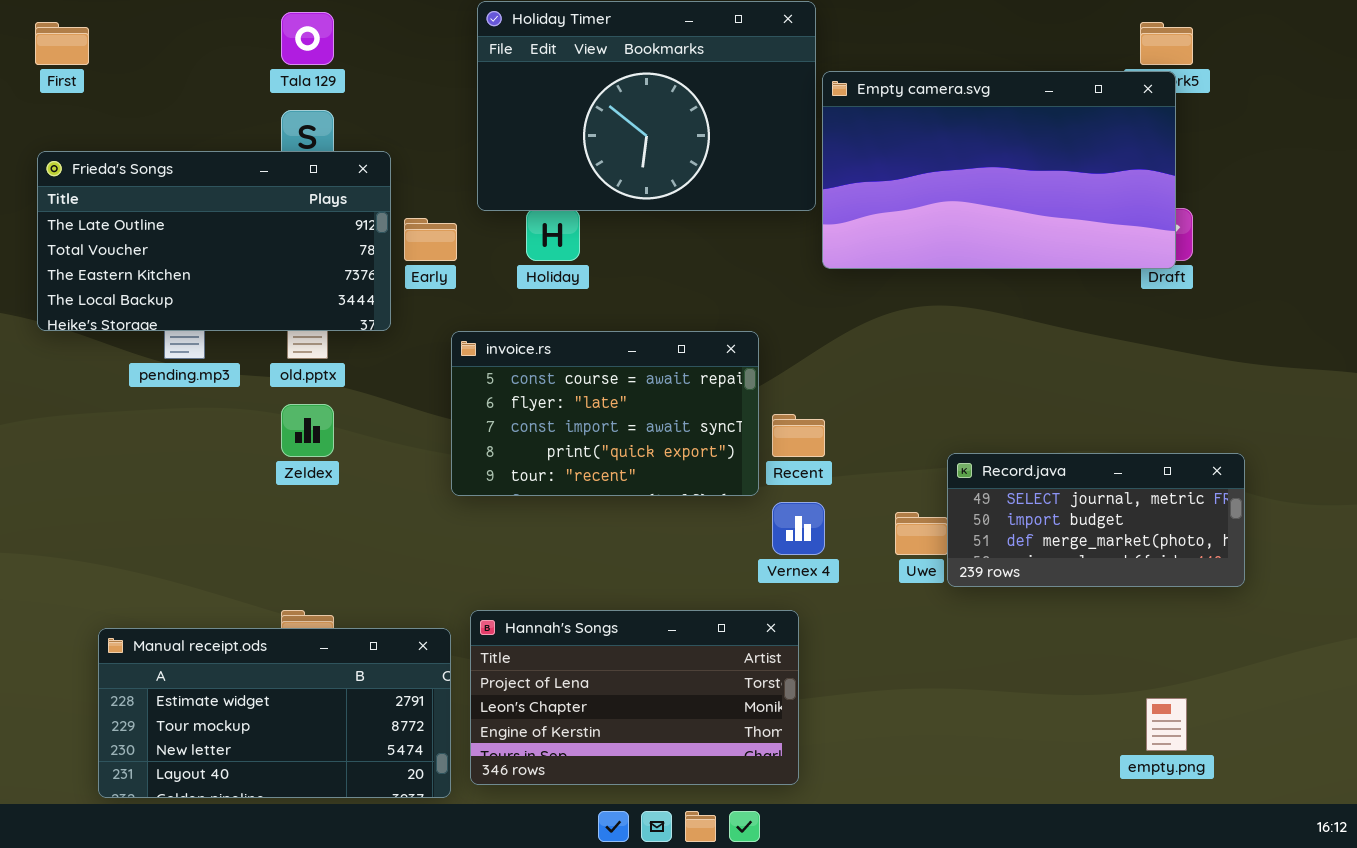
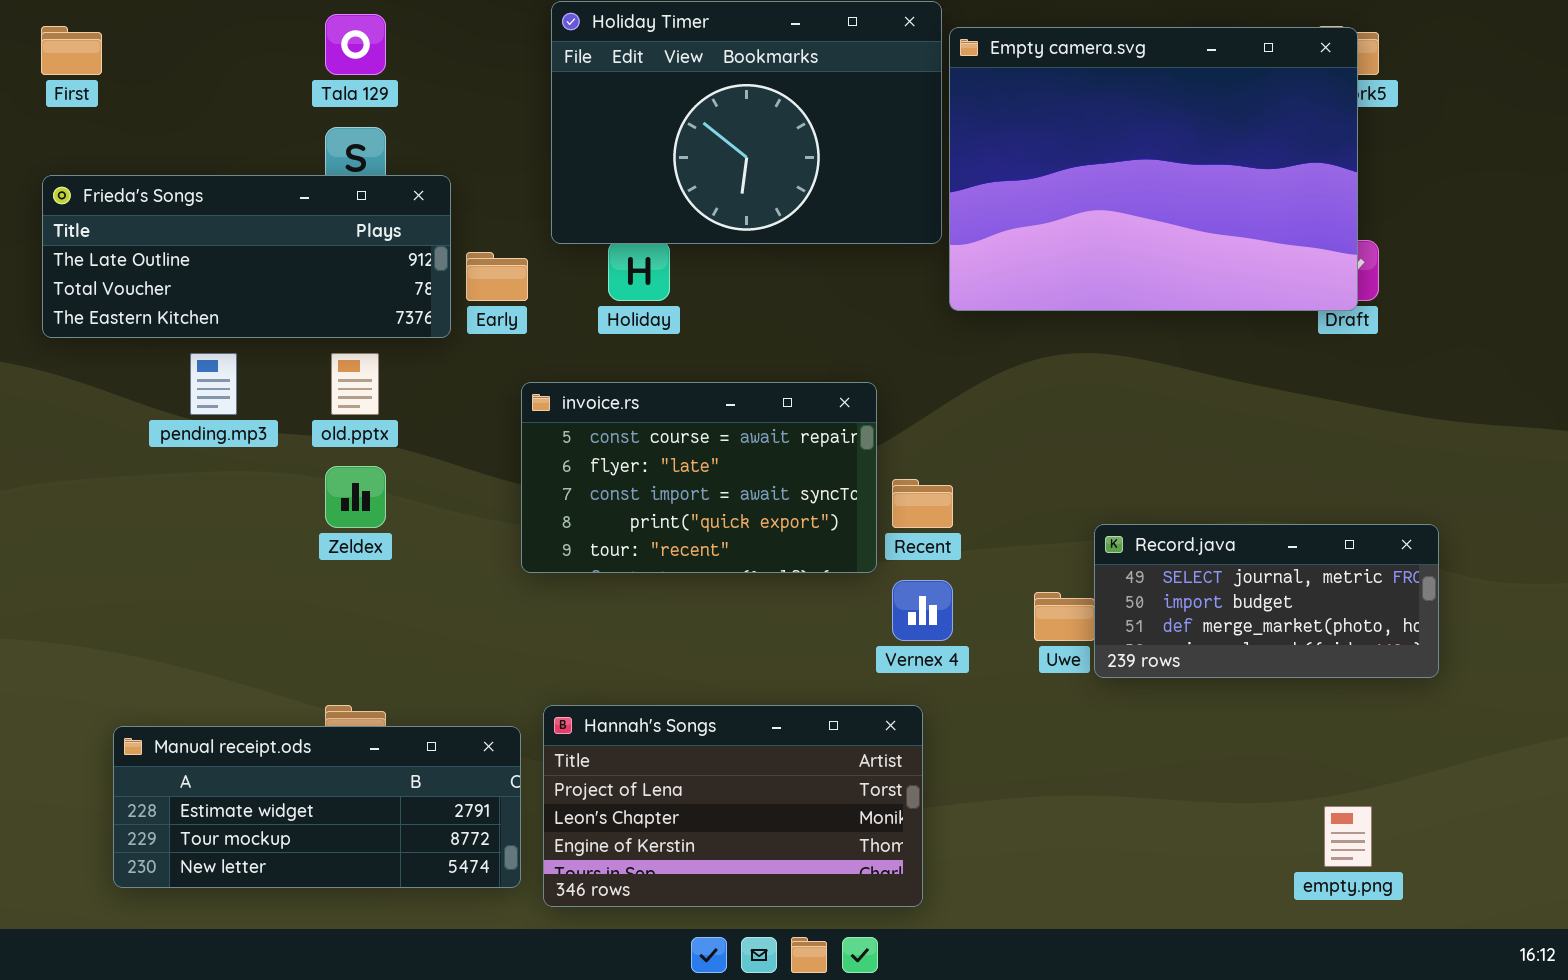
Empty camera.svg: [822,71,1176,269] -> [949,27,1358,311], resized
Frieda's Songs: [37,151,391,331] -> [42,175,451,338], resized
Manual receipt.ods: [98,628,451,798] -> [113,726,521,888], resized

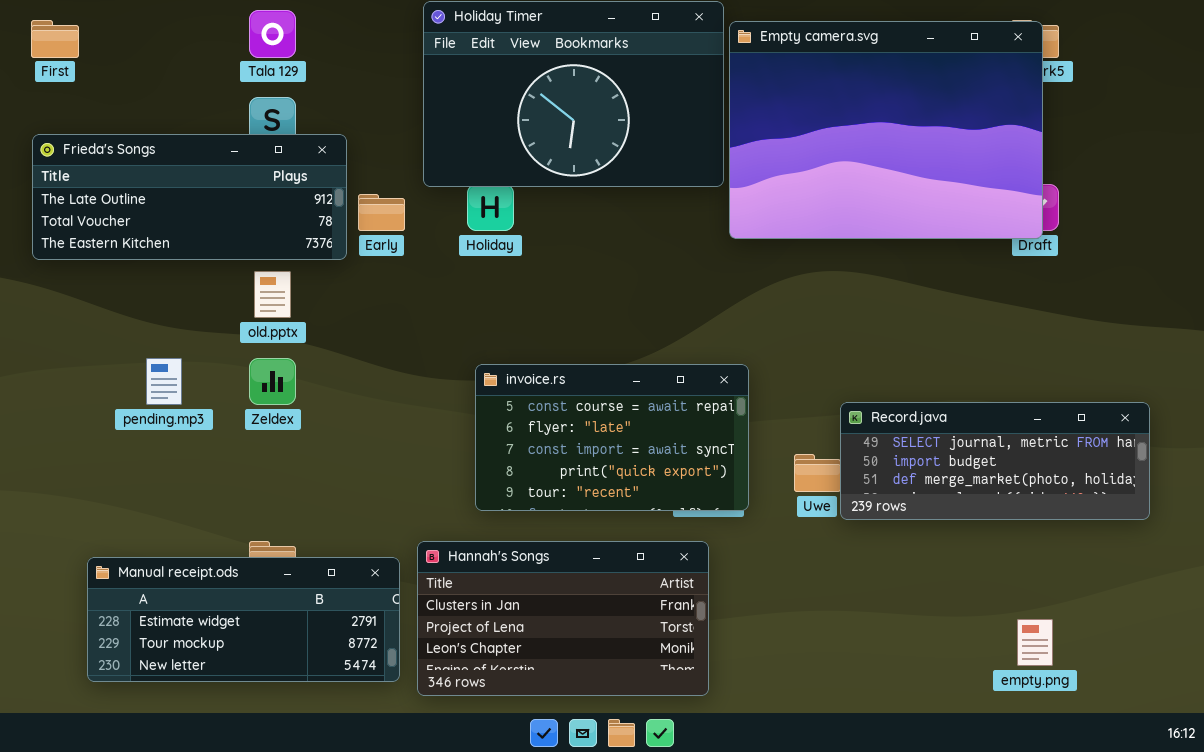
pending.mp3: [190,353,237,415] -> [146,358,182,405], moved
invoice.rs: [521,382,877,573] -> [475,364,749,511], moved
Record.java: [1094,524,1439,678] -> [840,402,1150,520], resized
Hannah's Songs: [543,705,923,907] -> [417,541,709,696], scrolled up 1 row

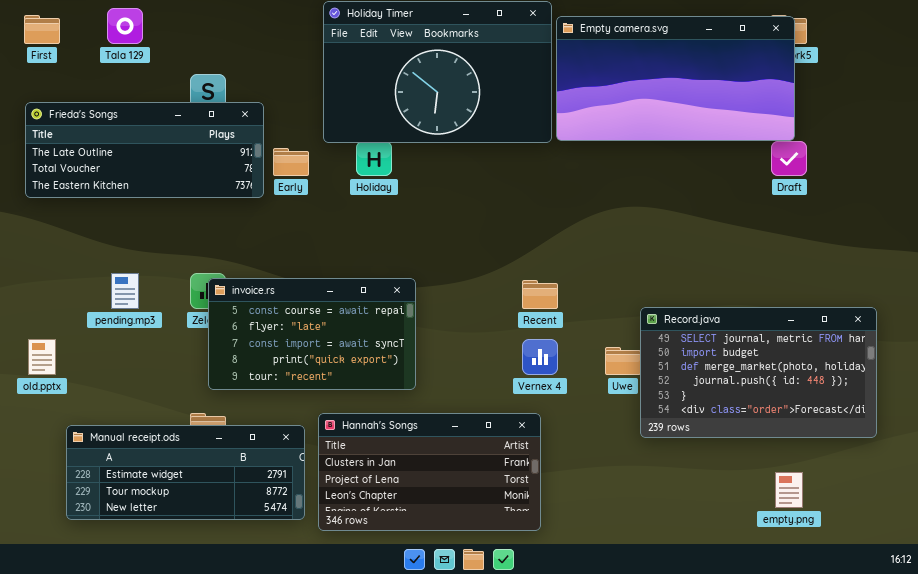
Tala 129: [249,10,296,58] -> [107,8,143,44], moved
Empty camera.svg: [729,21,1043,239] -> [556,16,795,141], resized
old.pptx: [254,271,291,318] -> [28,339,56,375], moved
invoice.rs: [475,364,749,511] -> [208,278,416,390], moved
Record.java: [840,402,1150,520] -> [640,307,877,438], resized

